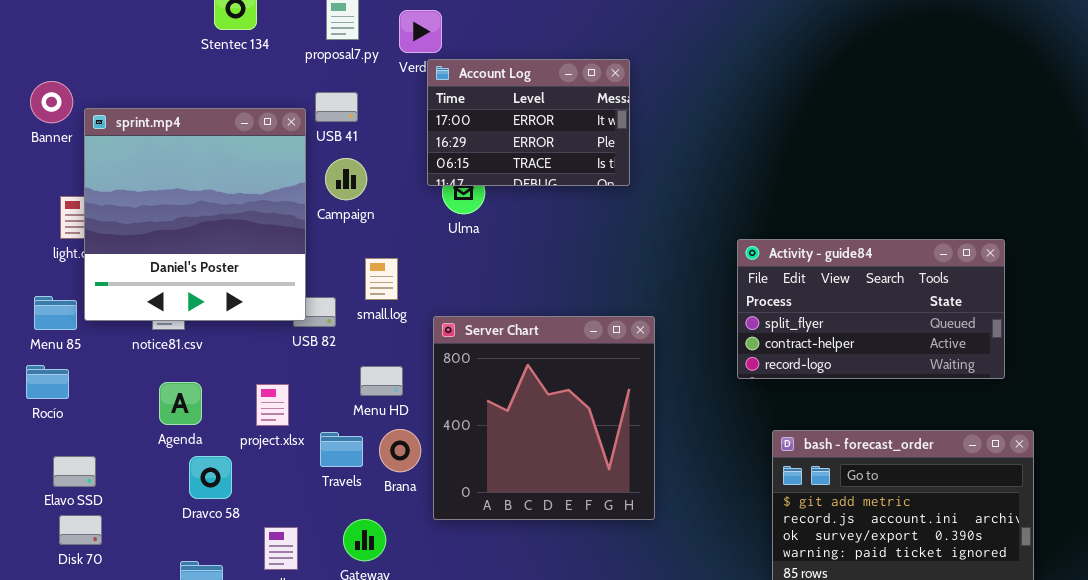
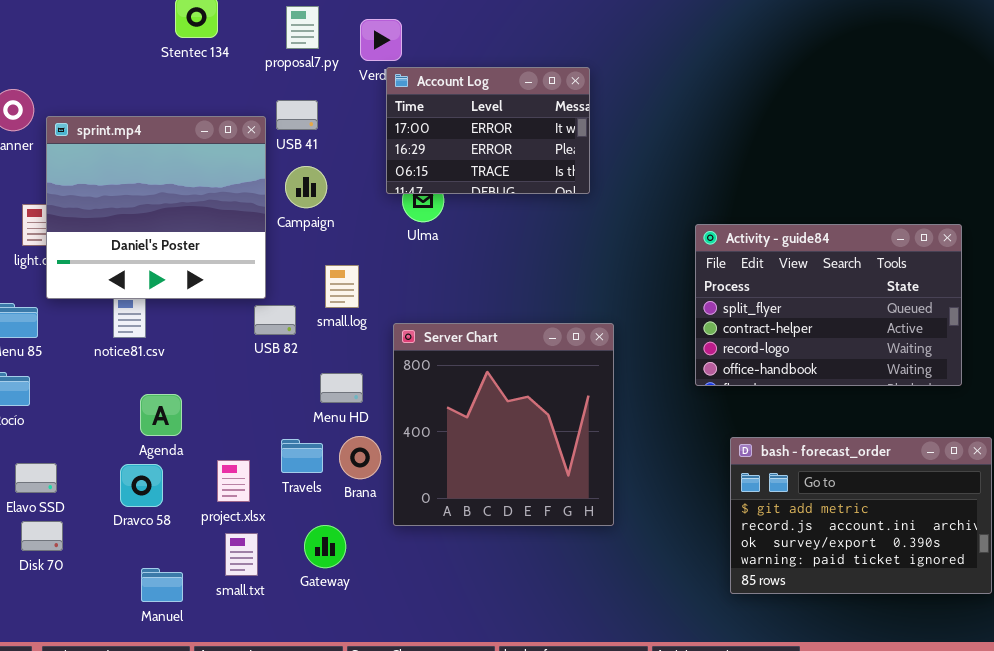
sprint.mp4: [84,108,306,321] -> [46,116,266,299], resized
Activity - guide84: [737,239,1005,379] -> [695,224,962,386], resized
Agenda: [159,382,202,425] -> [140,394,182,436], moved
project.xlsx: [256,384,289,426] -> [217,460,250,502], moved
Dravco 58: [189,456,232,499] -> [120,464,163,507], moved

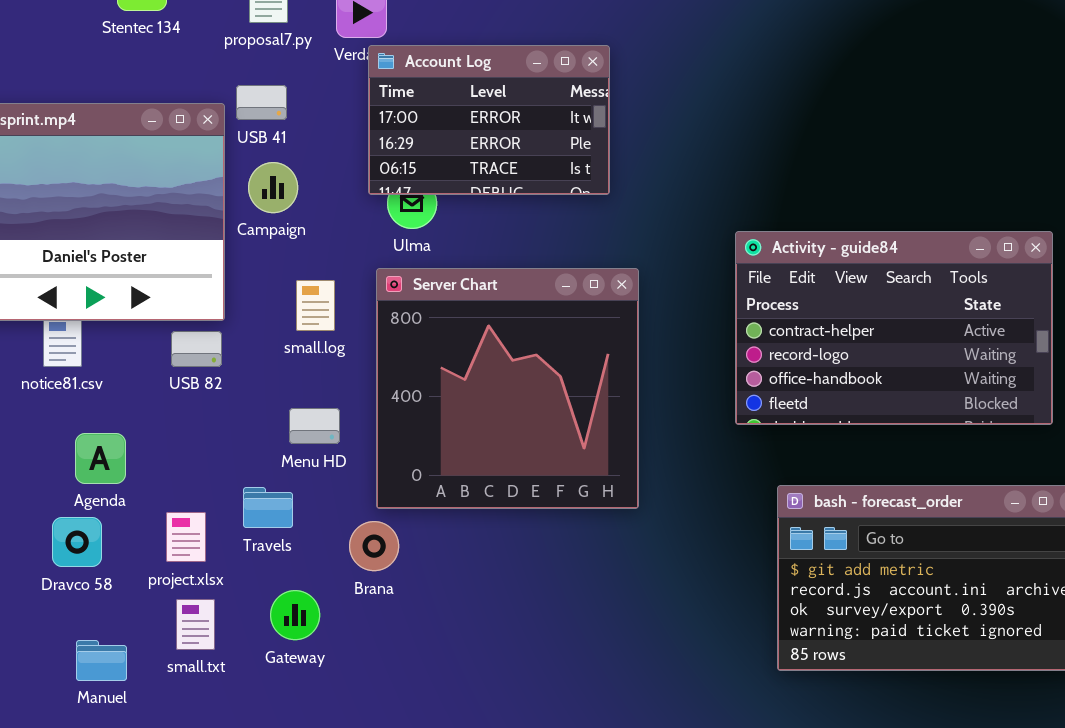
Activity - guide84: [695,224,962,386] -> [735,231,1053,425], scrolled down 1 row
USB 82: [254,305,296,335] -> [171,331,222,367], moved
Server Chart: [393,323,614,526] -> [376,268,639,509], moved
Brana: [339,436,381,479] -> [349,521,399,571], moved

